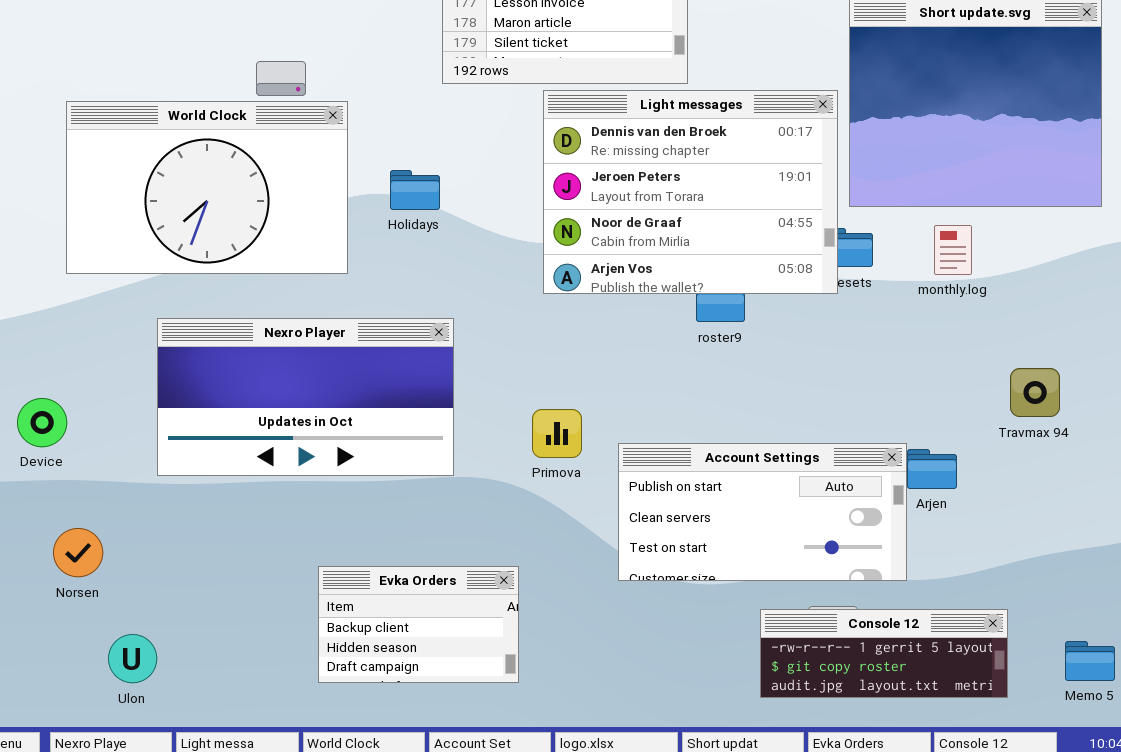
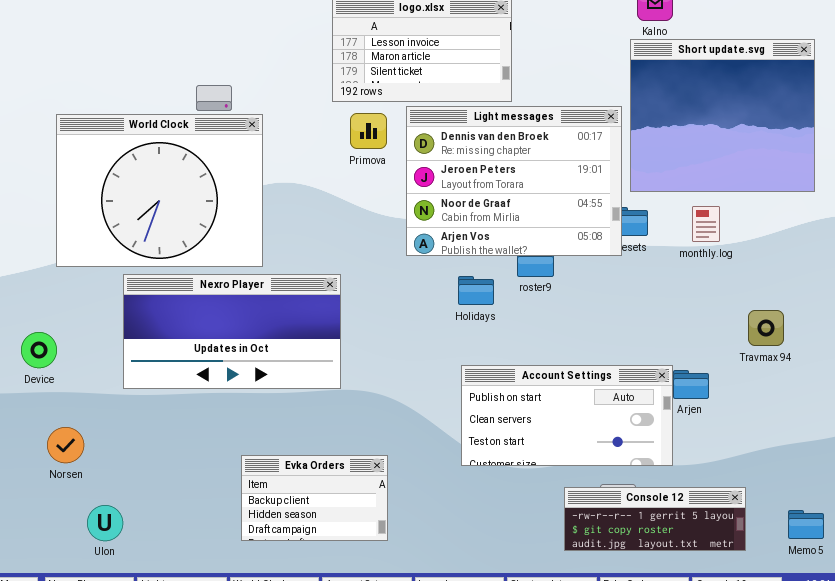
World Clock: [66,101,348,274] -> [56,114,263,267], resized
Holidays: [390,170,440,210] -> [458,276,494,305], moved
Primova: [532,409,582,458] -> [350,113,387,149], moved

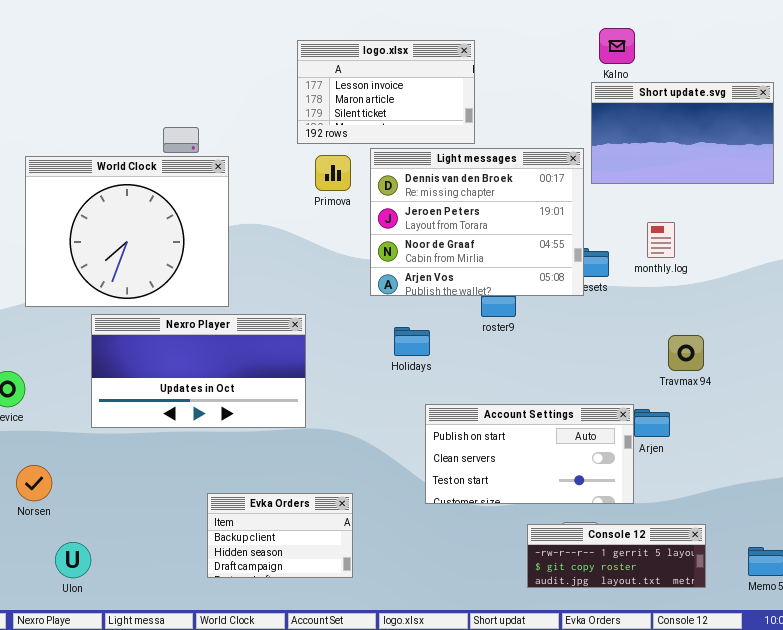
Short update.svg: [630,39,815,192] -> [591,82,774,184], resized
monthly.log: [692,206,720,242] -> [647,222,675,258], moved
Holidays: [458,276,494,305] -> [394,327,430,356], moved
Travmax 94: [748,310,784,346] -> [668,335,704,371], moved

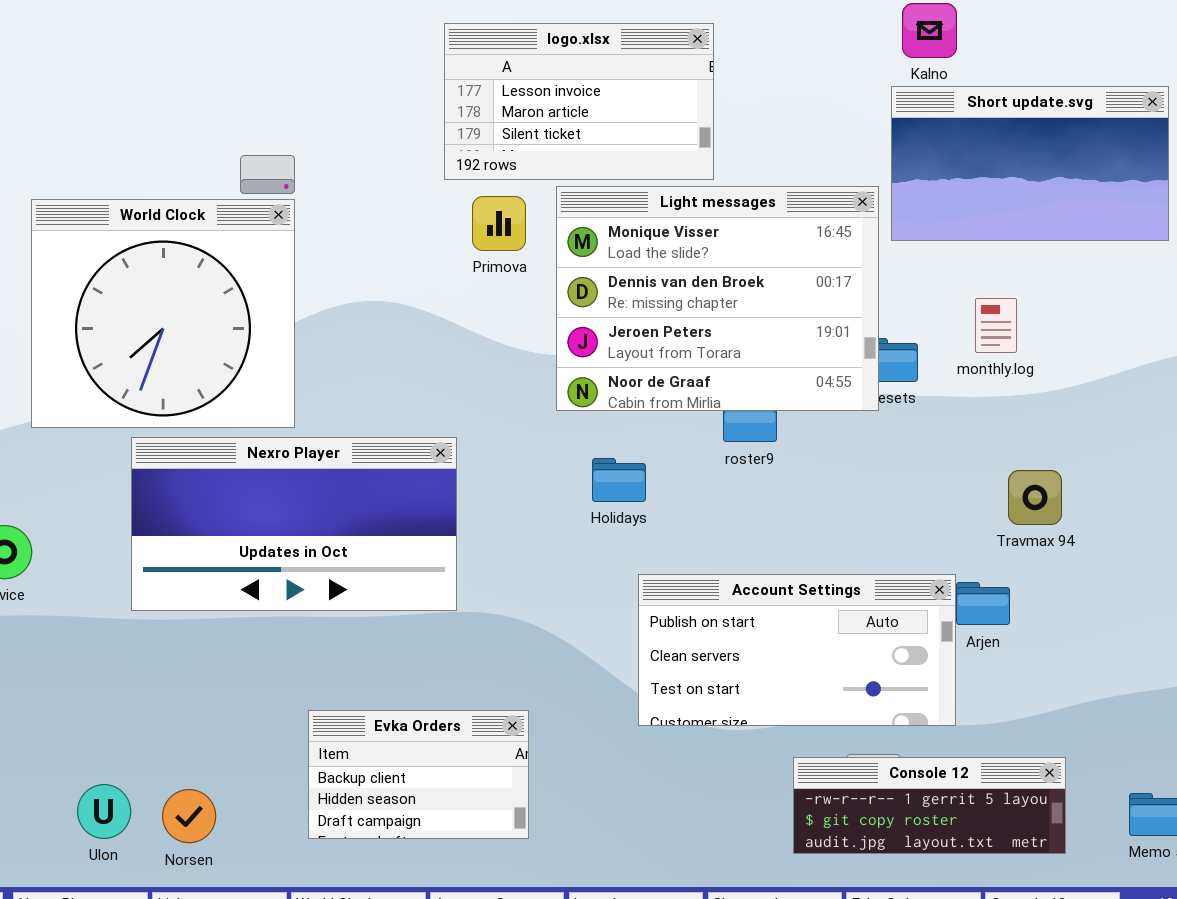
Light messages: [370,148,584,296] -> [556,186,879,411], scrolled up 1 row
World Clock: [25,156,229,307] -> [31,199,295,428], resized
Norsen: [16,465,52,501] -> [162,789,216,843], moved

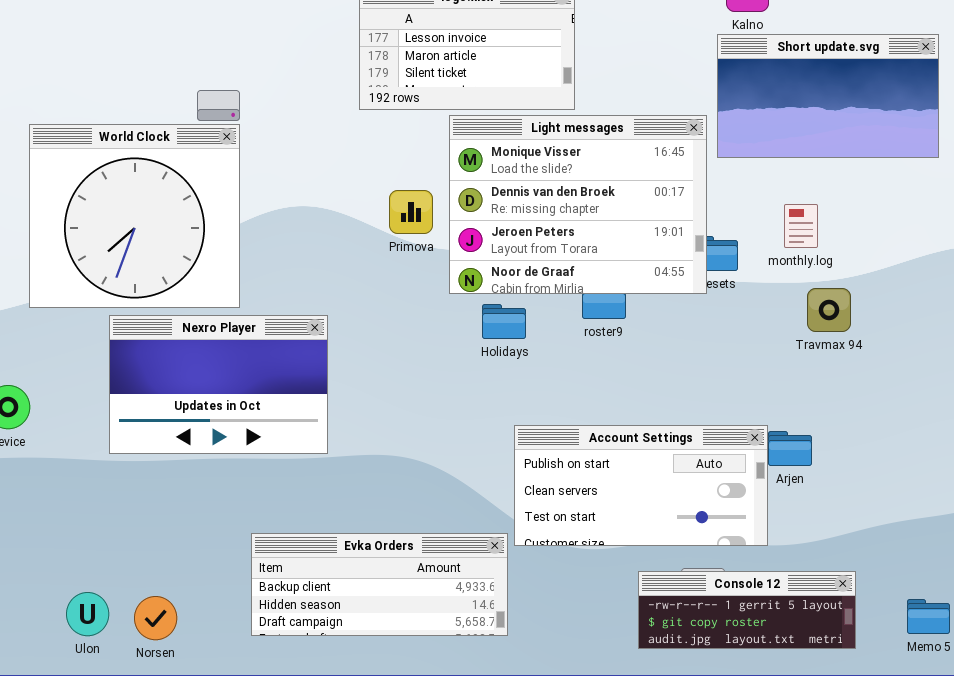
Primova: [472,196,526,251] -> [389,190,433,234], moved
Nexro Player: [131,437,457,611] -> [109,315,328,454], resized
Holidays: [592,458,646,502] -> [482,304,526,339], moved
Travmax 94: [1008,470,1062,525] -> [807,288,851,332], moved
Evka Orders: [308,710,529,839] -> [251,533,508,636], resized

